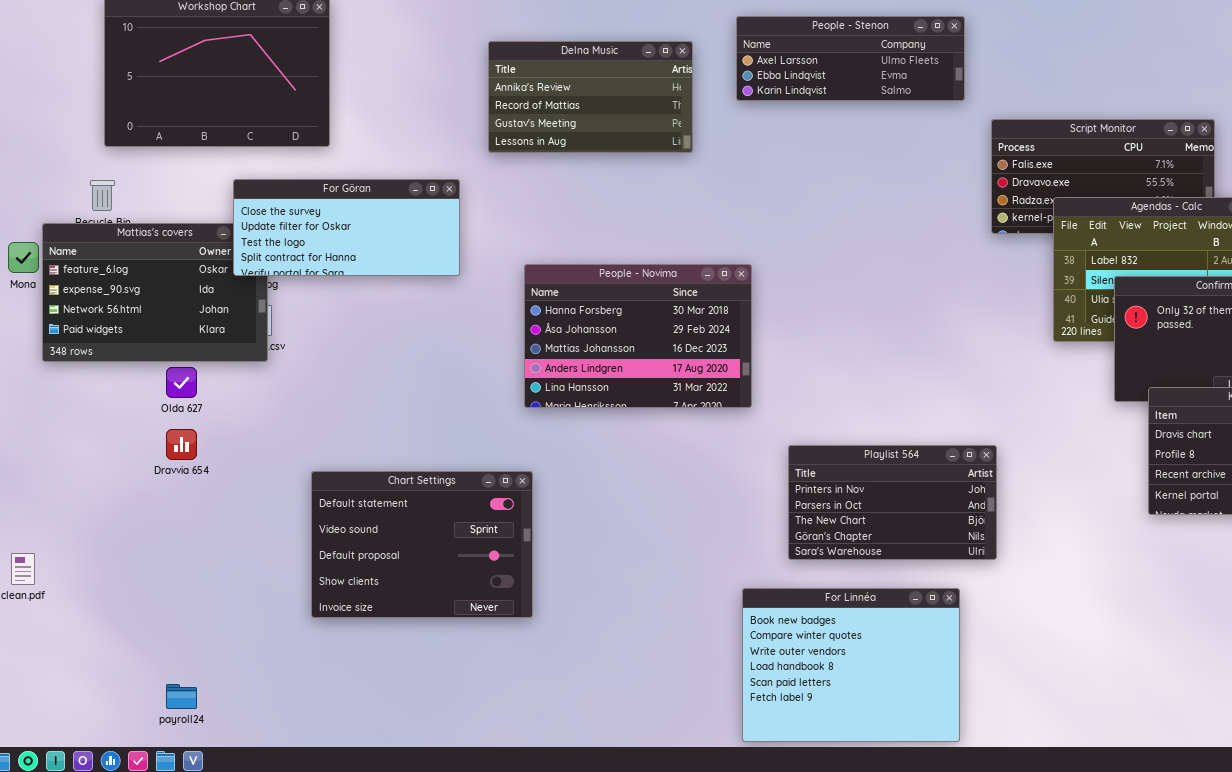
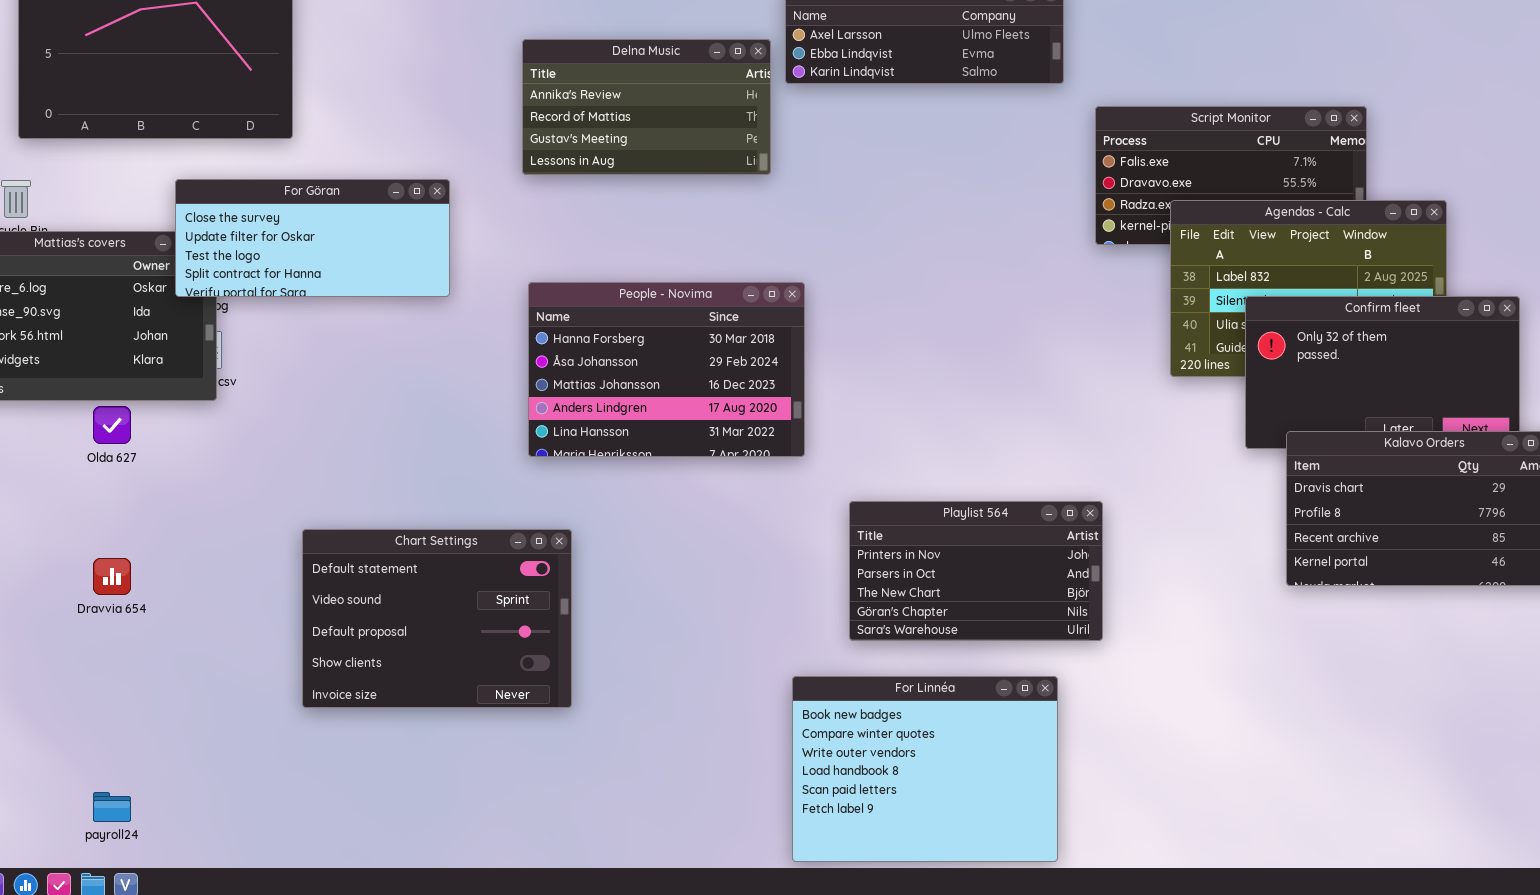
Delna Music: [488,41,693,153] -> [522,39,771,175], moved
Dravvia 654: [166,429,197,460] -> [93,558,131,595], moved
Chart Settings: [311,471,533,618] -> [302,529,572,708], moved

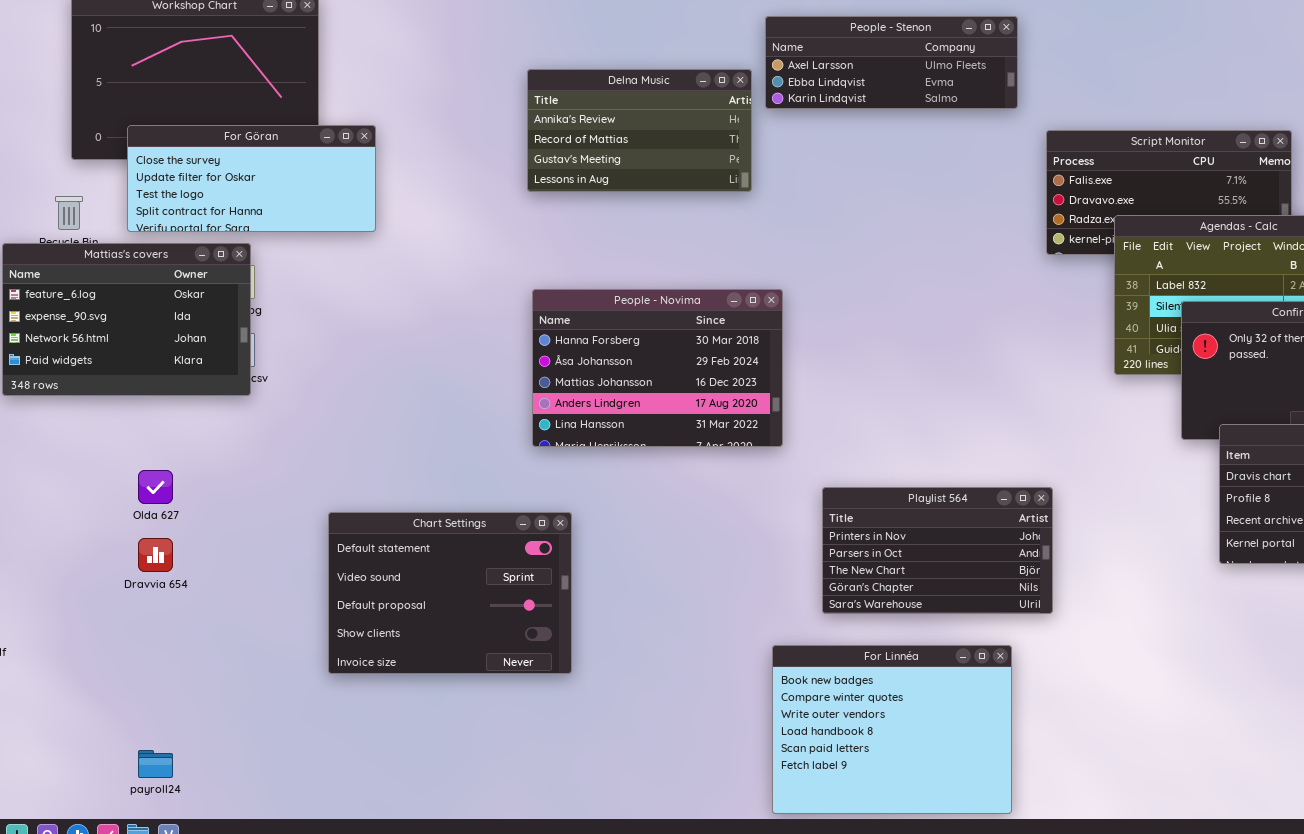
For Göran: [175,179,450,297] -> [127,125,376,232], moved
Olda 627: [93,406,131,444] -> [138,470,173,504], moved

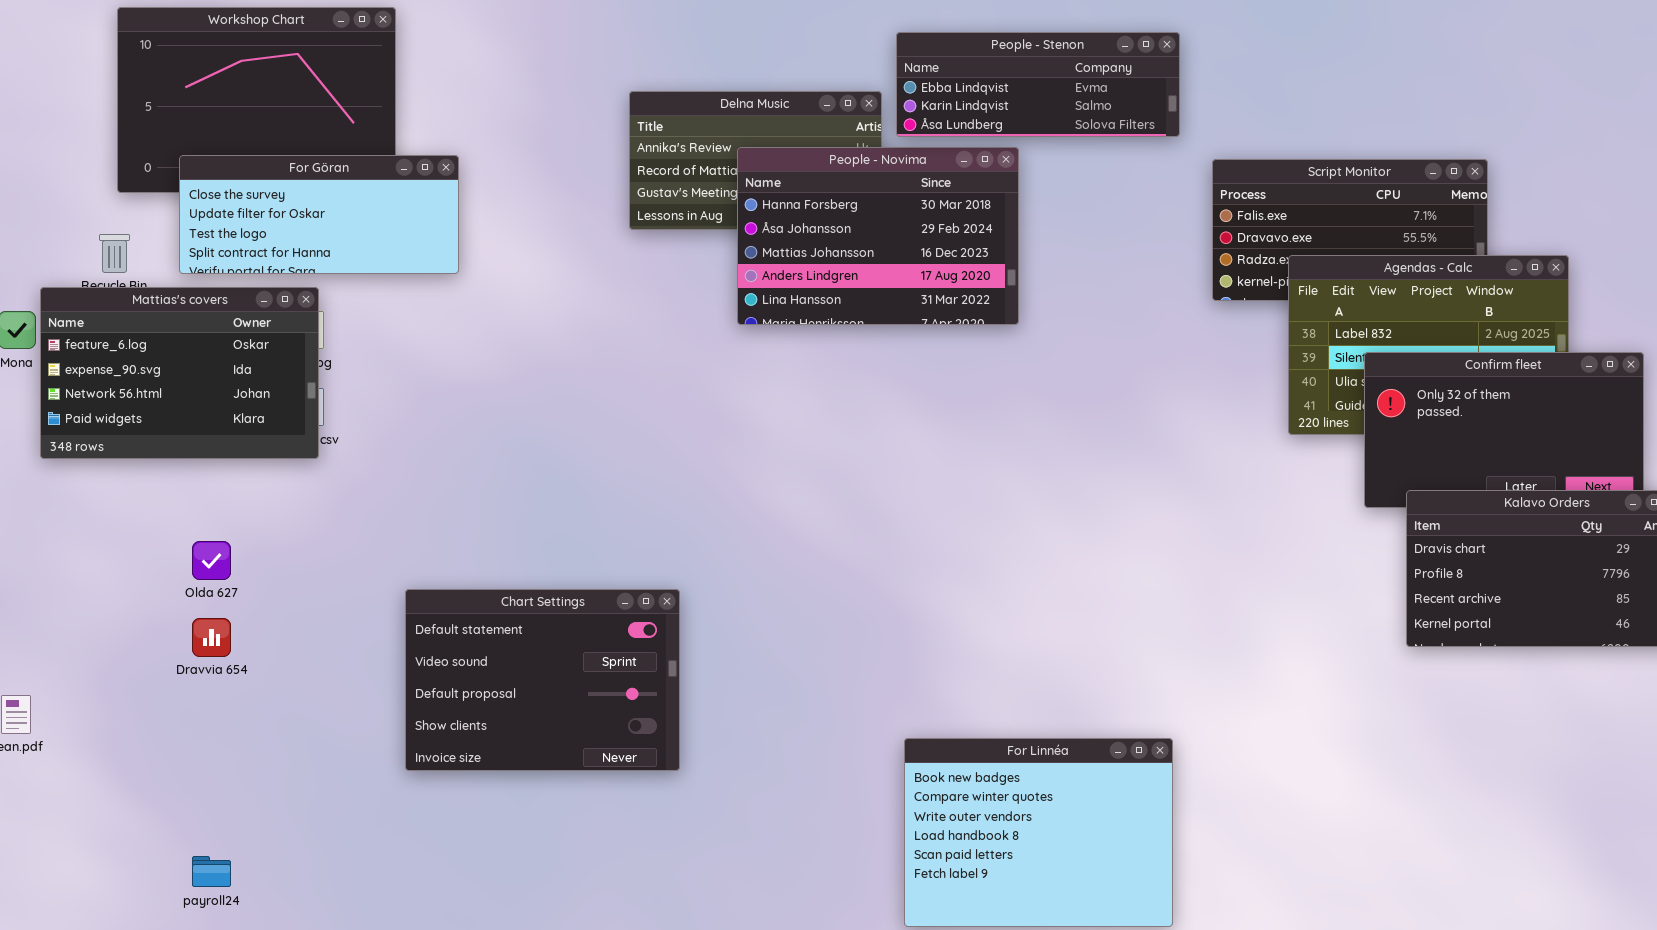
People - Stenon: [765,16,1018,109] -> [896,32,1180,137], scrolled down 1 row
People - Novima: [532,289,783,447] -> [737,147,1019,325], moved
Playlist 564: [822,487,1053,614] -> none, closed

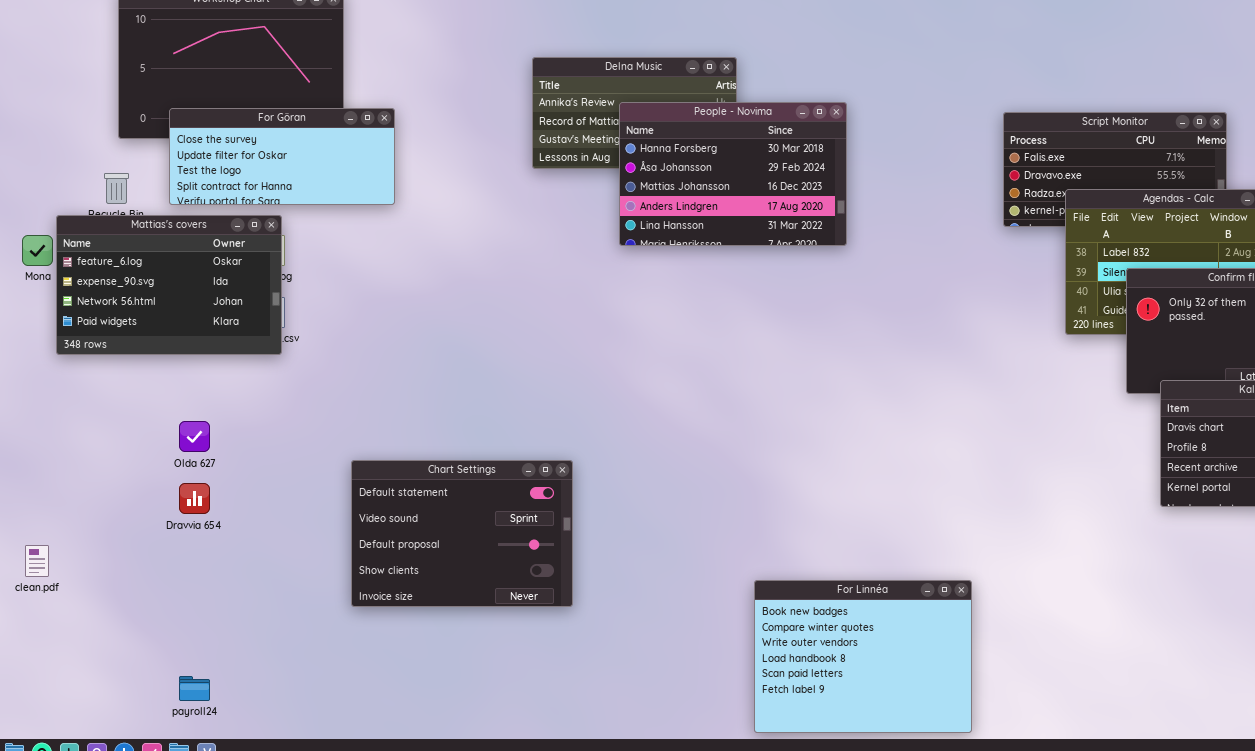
People - Stenon: [896,32,1180,137] -> none, closed

